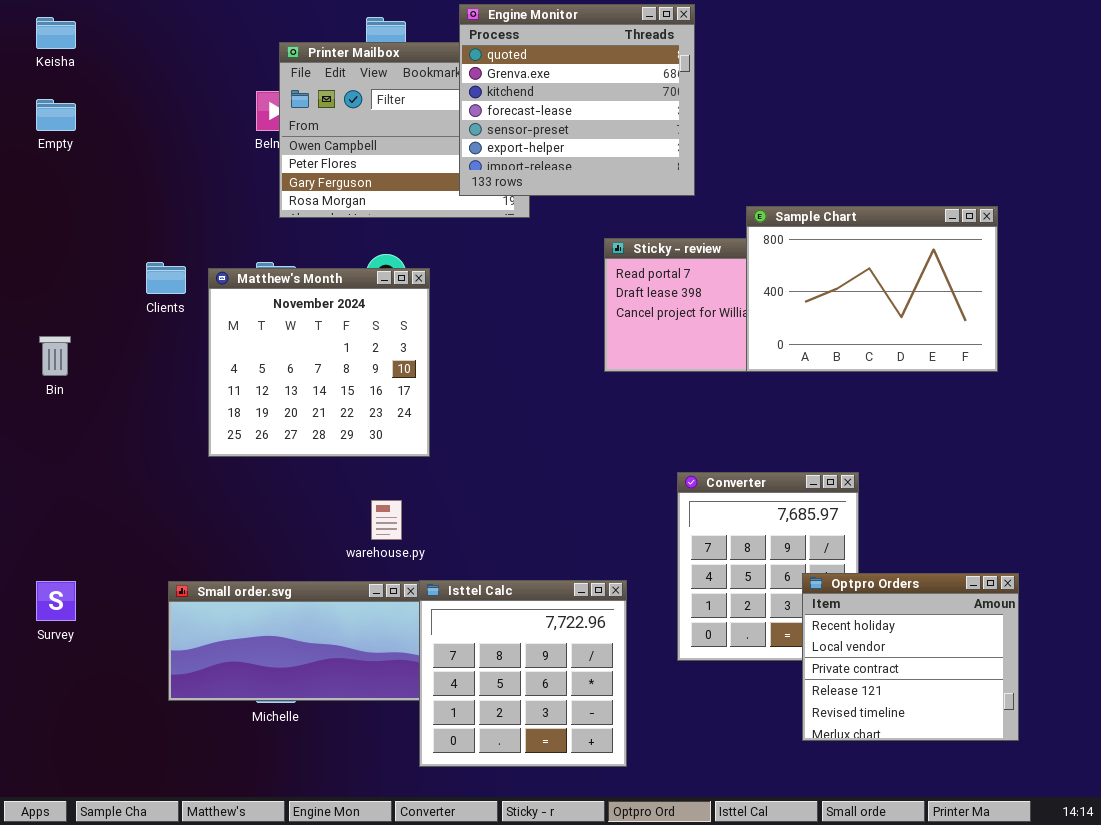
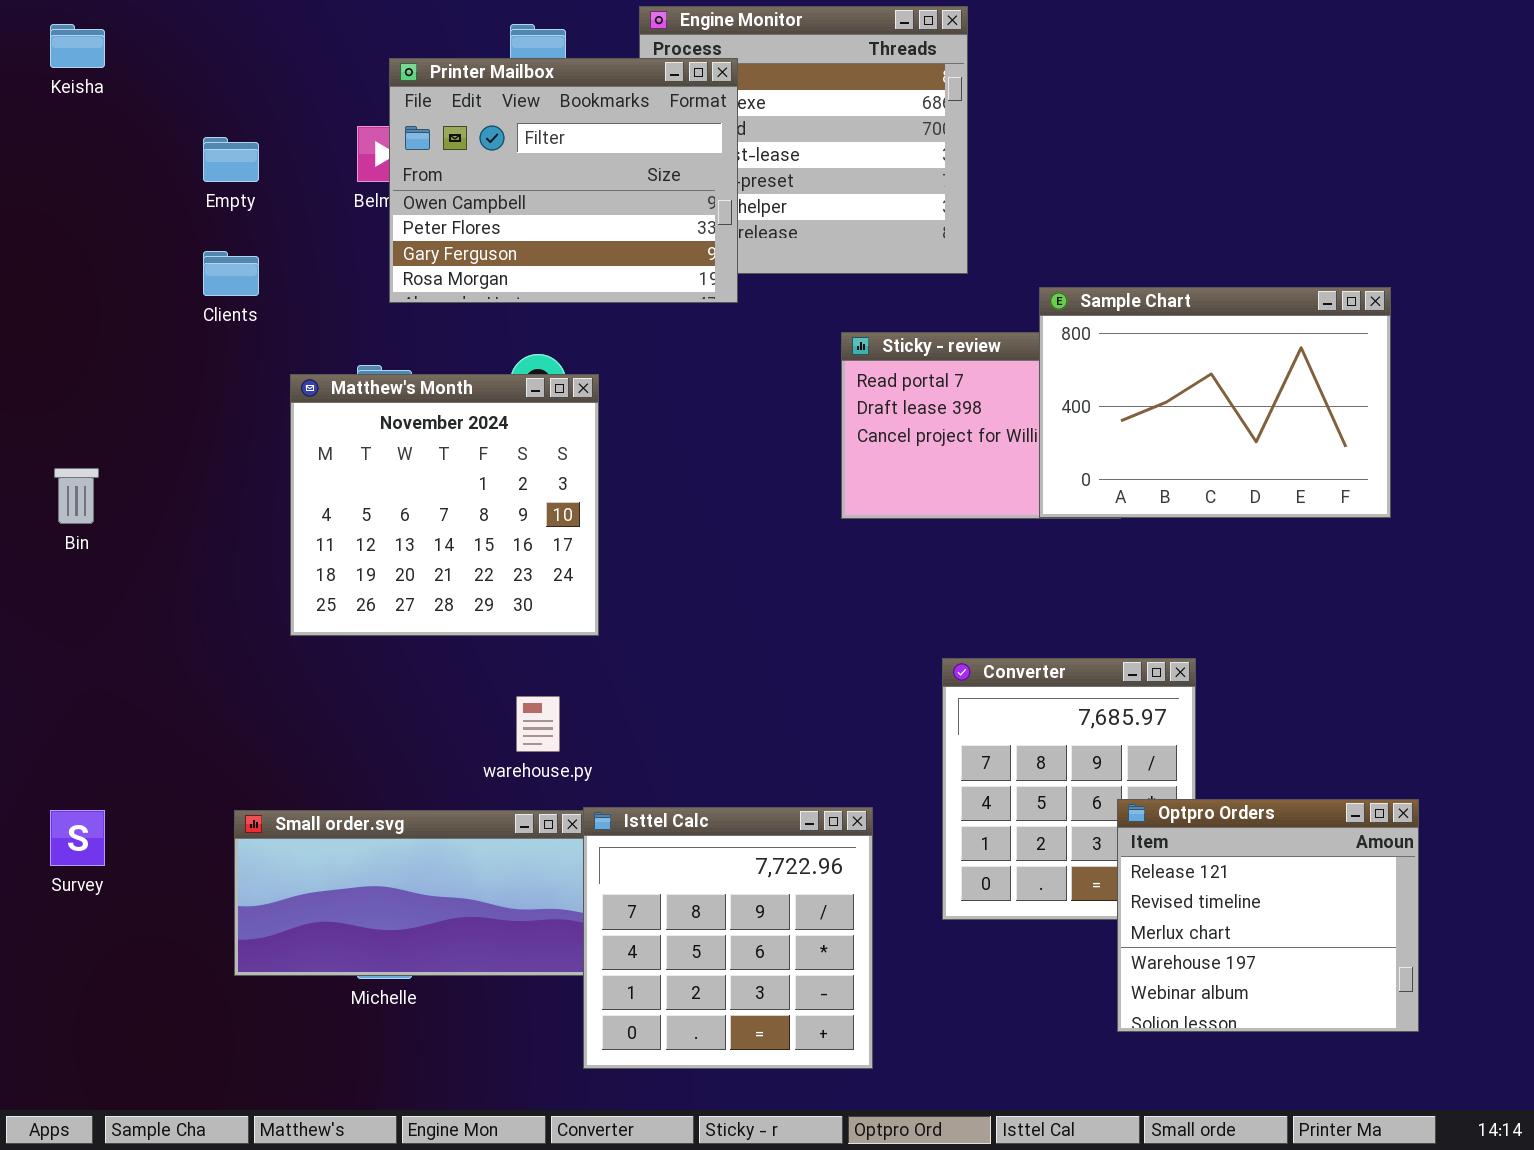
Printer Mailbox: [279,42,530,218] -> [389,58,738,303], raised
Empty: [36,99,76,131] -> [203,137,259,182], moved
Clients: [146,262,186,294] -> [203,251,259,296], moved
Optpro Orders: [802,573,1019,741] -> [1117,799,1419,1032], scrolled down 3 rows

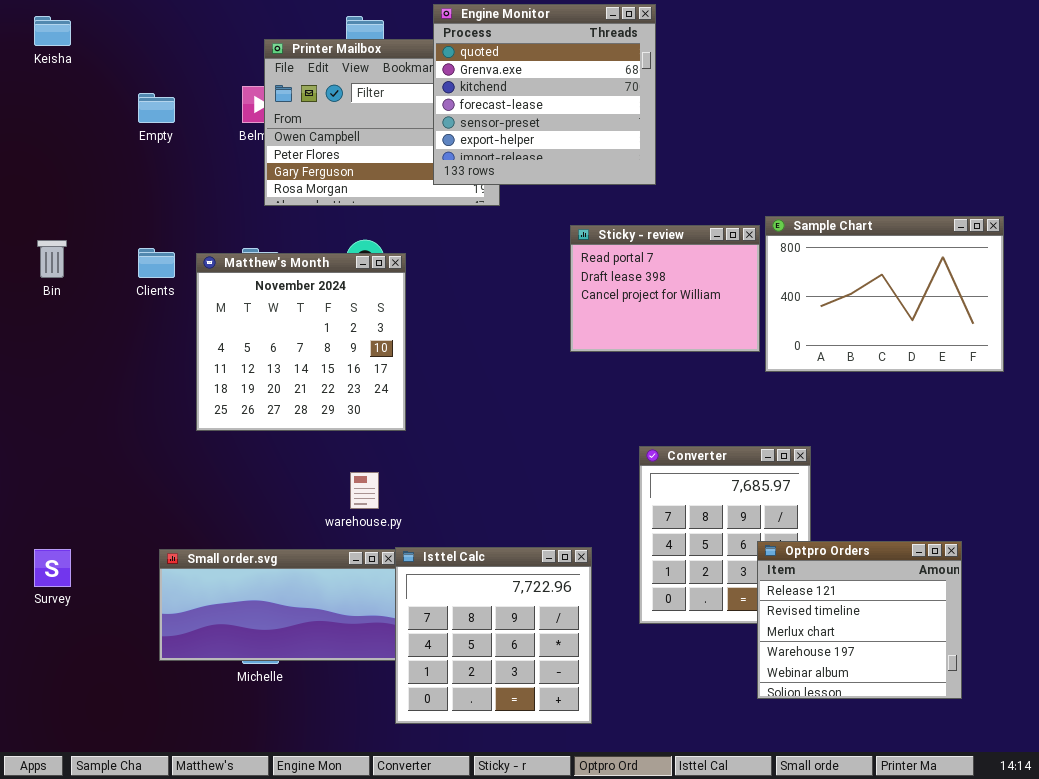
Engine Monitor: [639,6,968,274] -> [433,4,656,185], raised
Clients: [203,251,259,296] -> [138,248,175,278], moved
Sample Chart: [1039,287,1391,518] -> [765,216,1004,372], moved
Bin: [54,468,99,524] -> [37,240,67,278], moved

